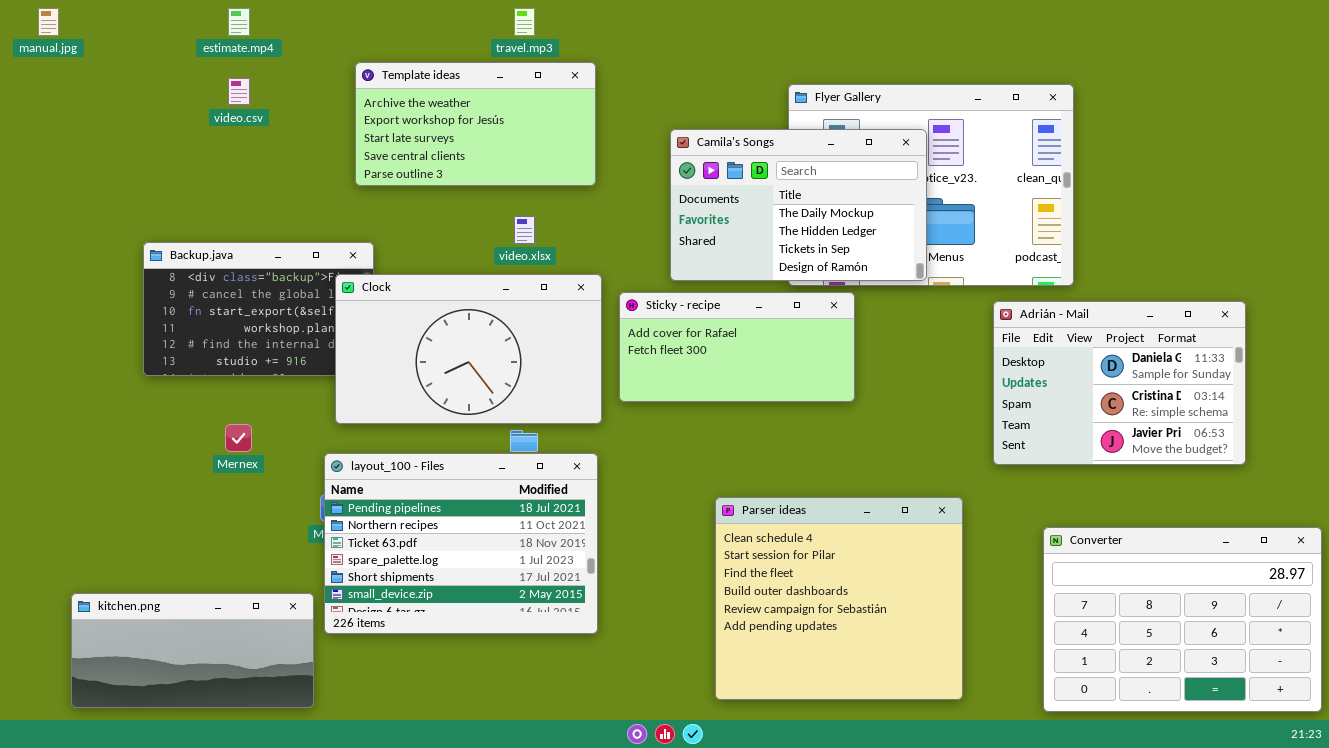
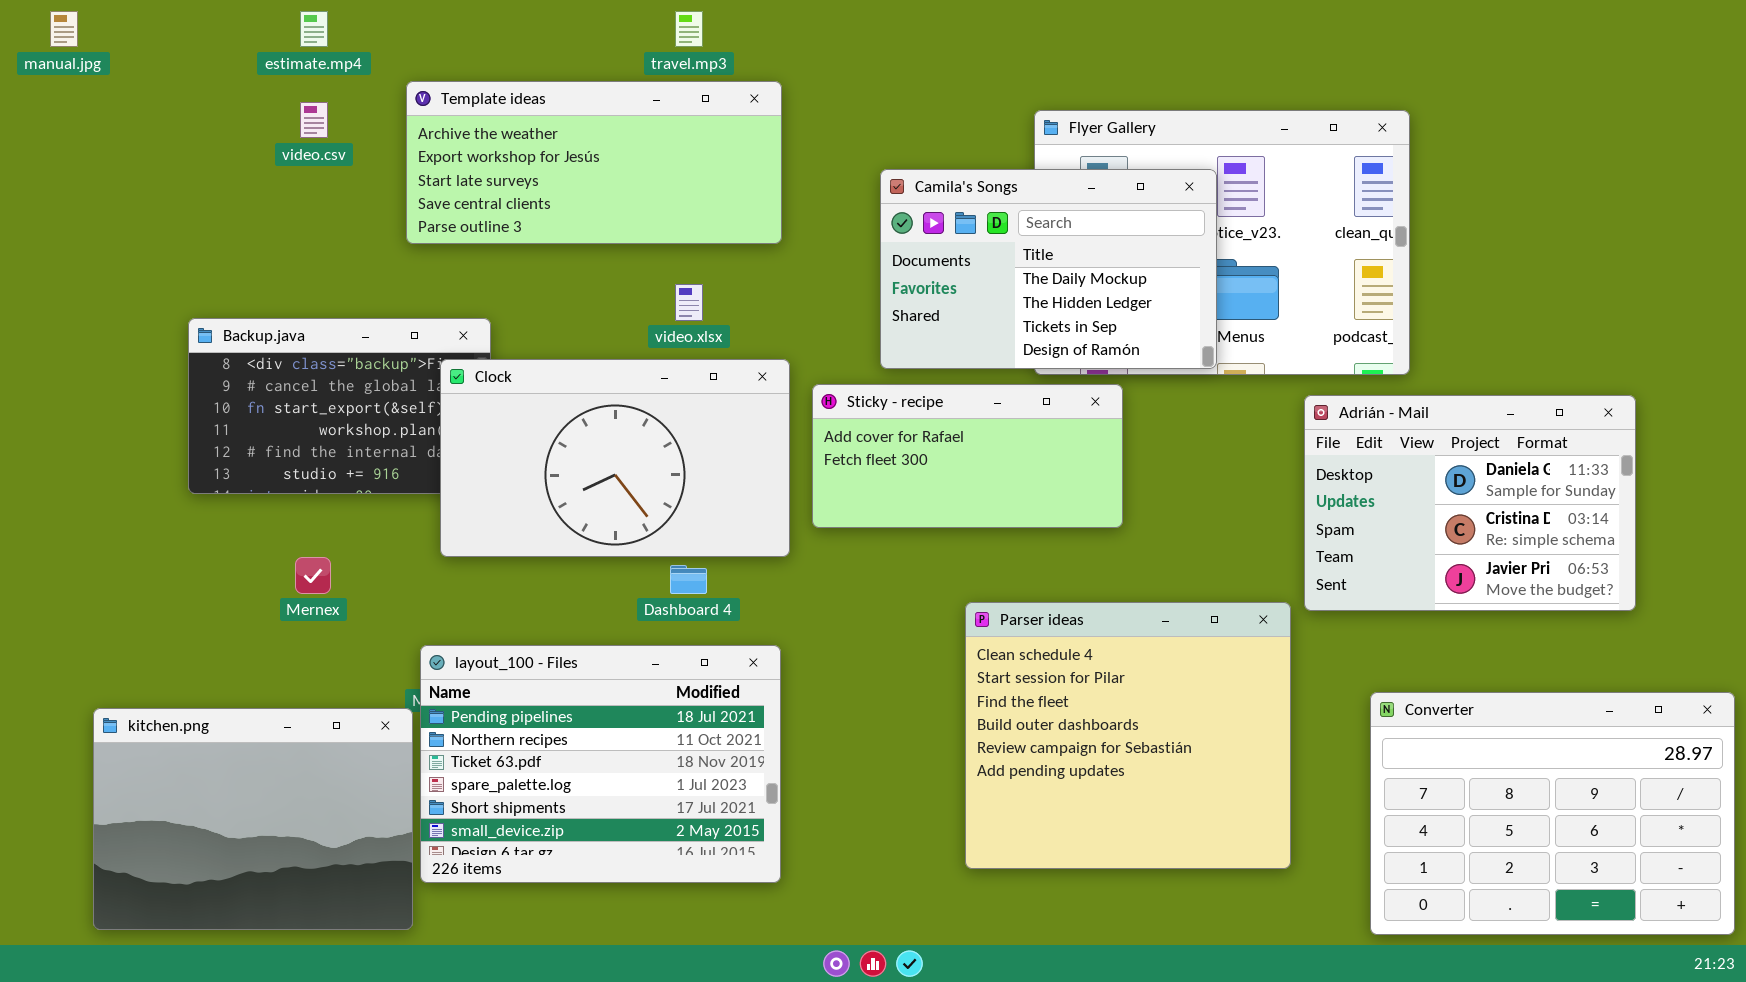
Template ideas: [355,62,596,186] -> [406,81,782,244], resized
layout_100 - Files: [324,453,598,634] -> [420,645,781,883], moved
Parser ideas: [715,497,963,700] -> [965,602,1291,869], moved
kitchen.png: [71,593,314,708] -> [93,708,413,930], resized

